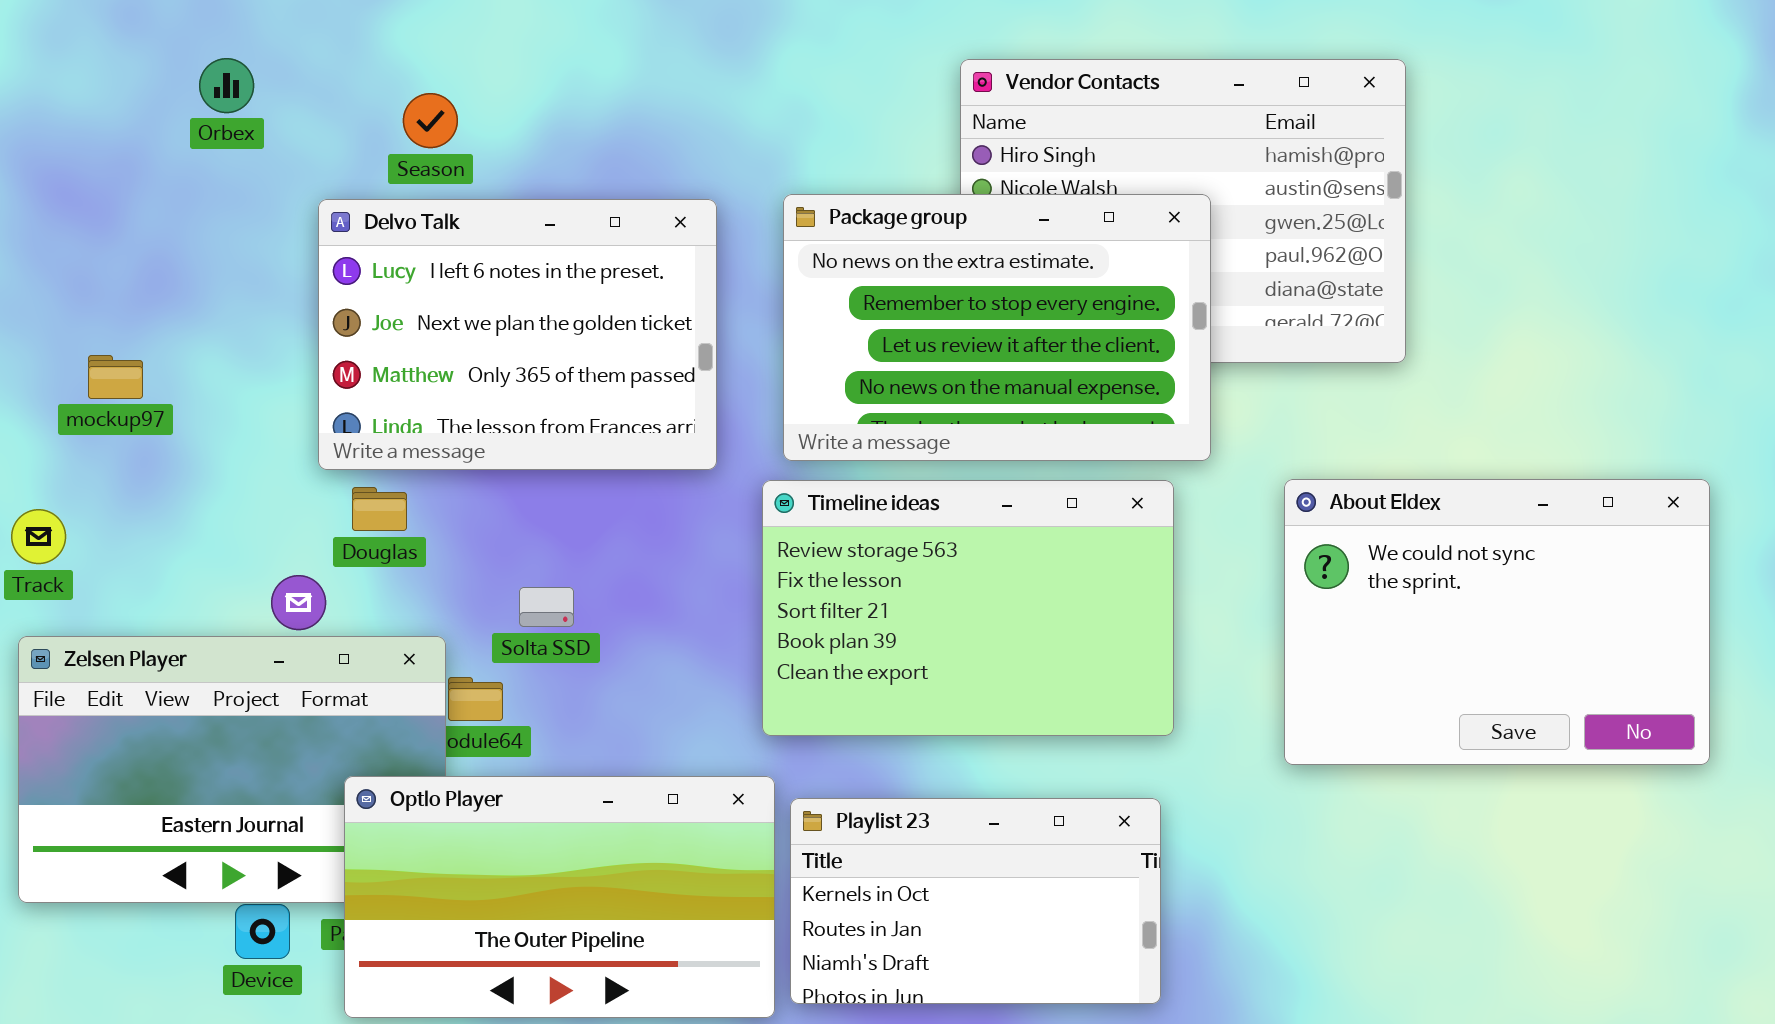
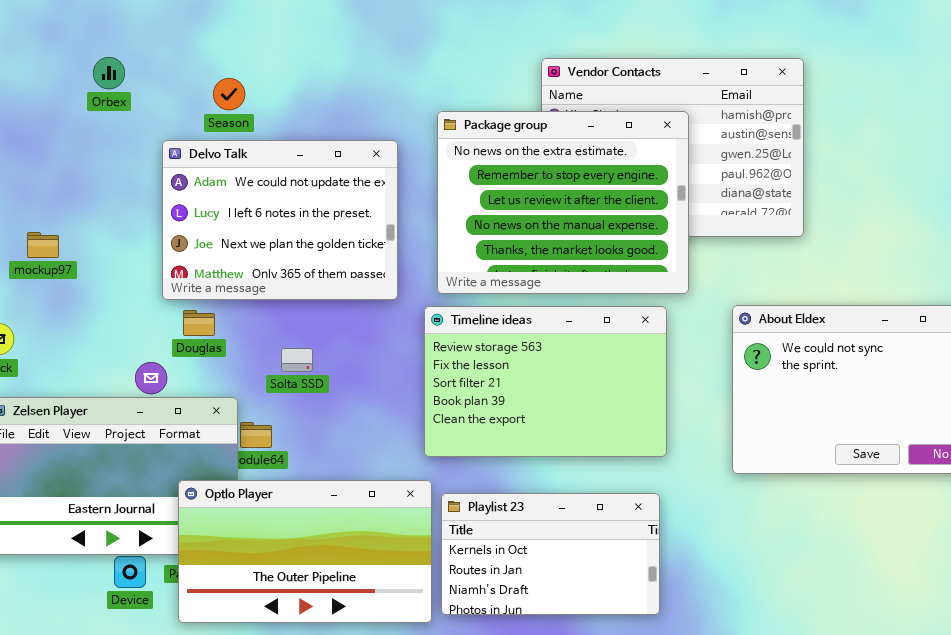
Package group: [783,194,1211,461] -> [437,111,689,294], resized
Delvo Talk: [318,199,717,470] -> [162,140,398,300], scrolled up 1 row
Solta SSD: [519,587,574,627] -> [281,348,313,372], moved

